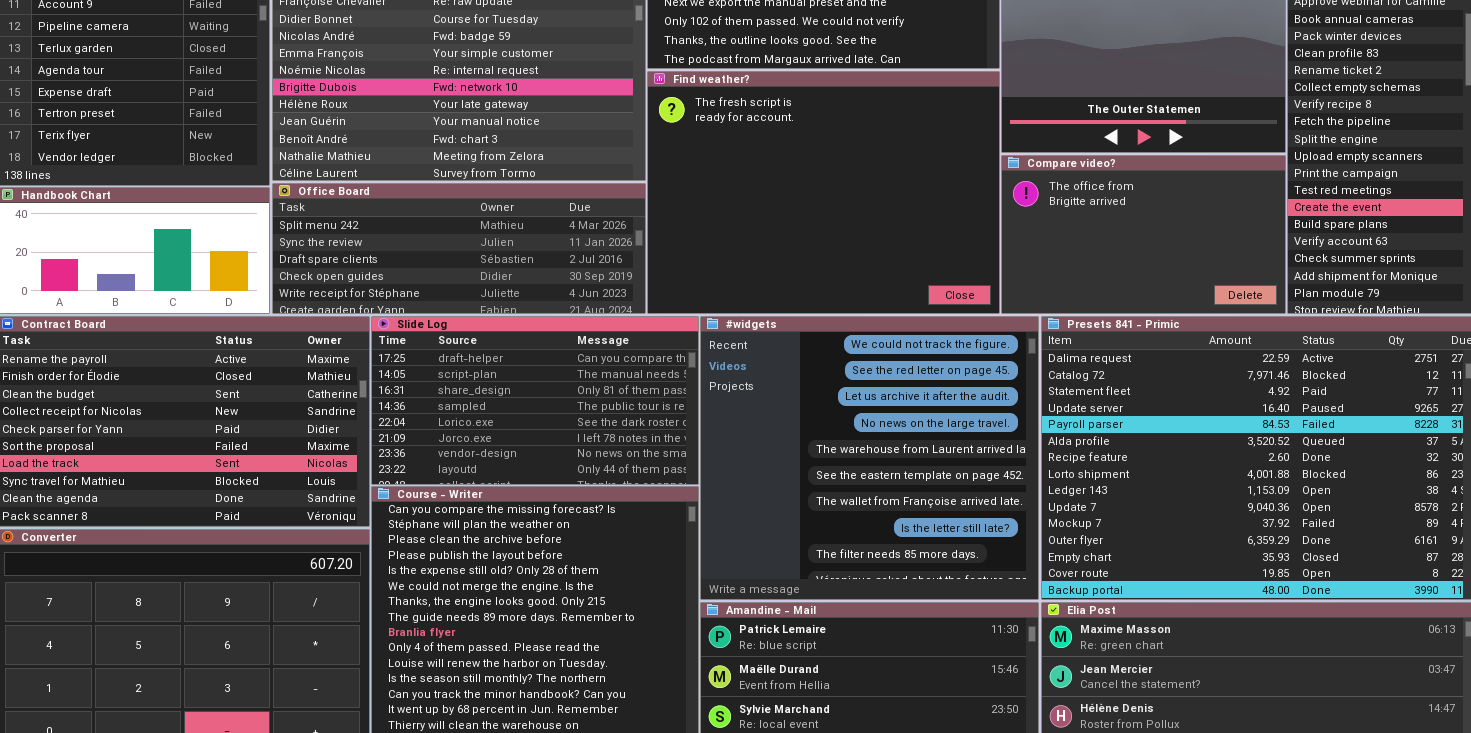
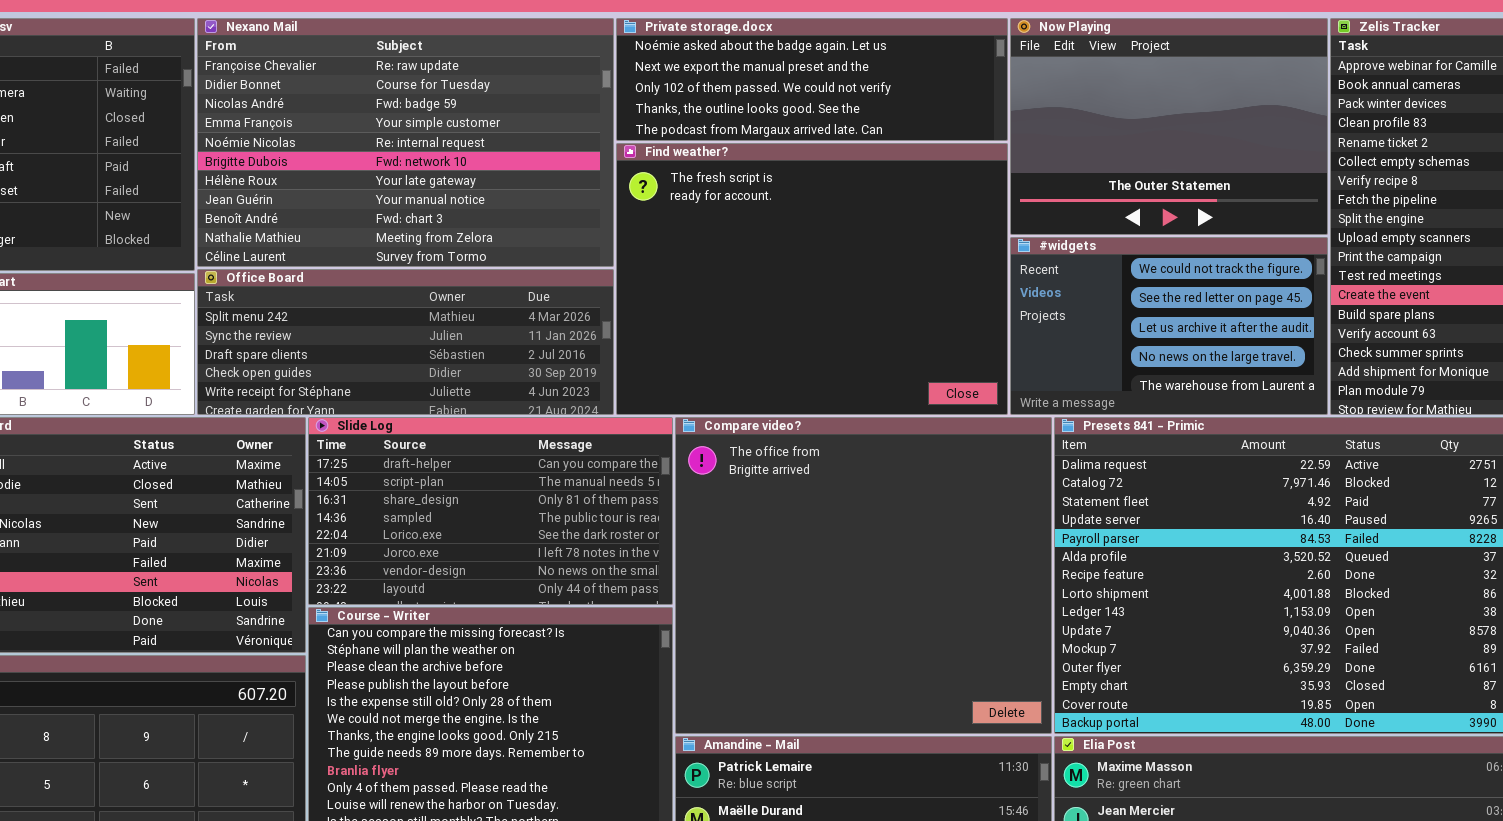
Compare video?: [1001,155,1286,314] -> [675,417,1052,734], moved, resized
#widgets: [700,316,1039,600] -> [1010,237,1328,415], moved, resized

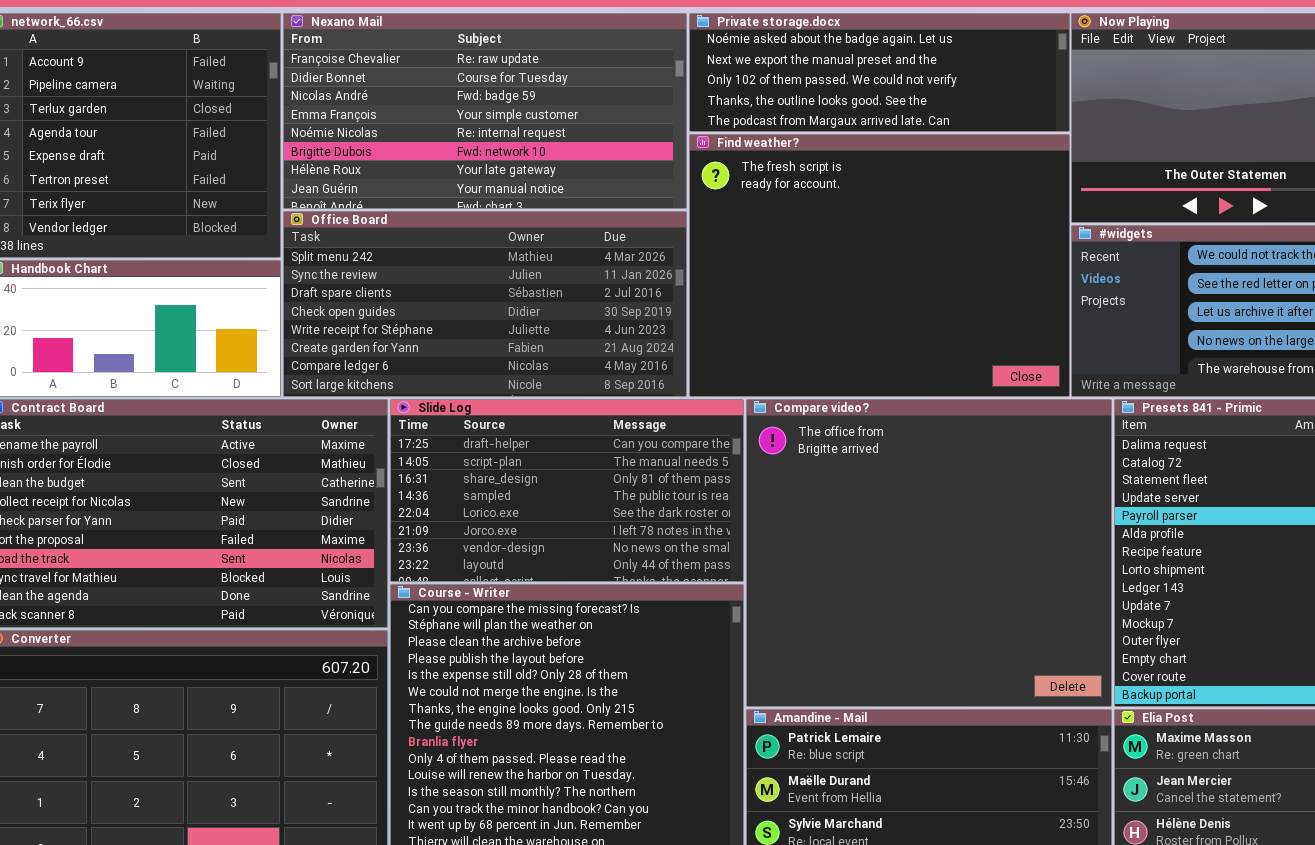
Nexano Mail: [197,18,614,267] -> [283,13,687,209], resized
Office Board: [197,269,614,415] -> [283,211,687,397], resized

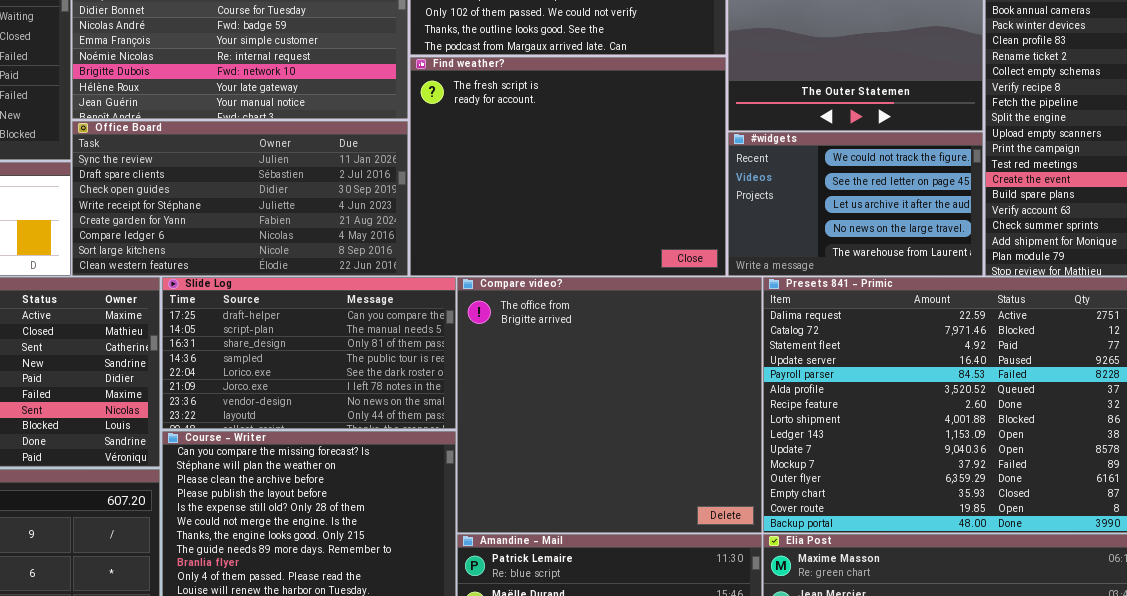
Office Board: [283,211,687,397] -> [72,121,408,276], scrolled down 1 row

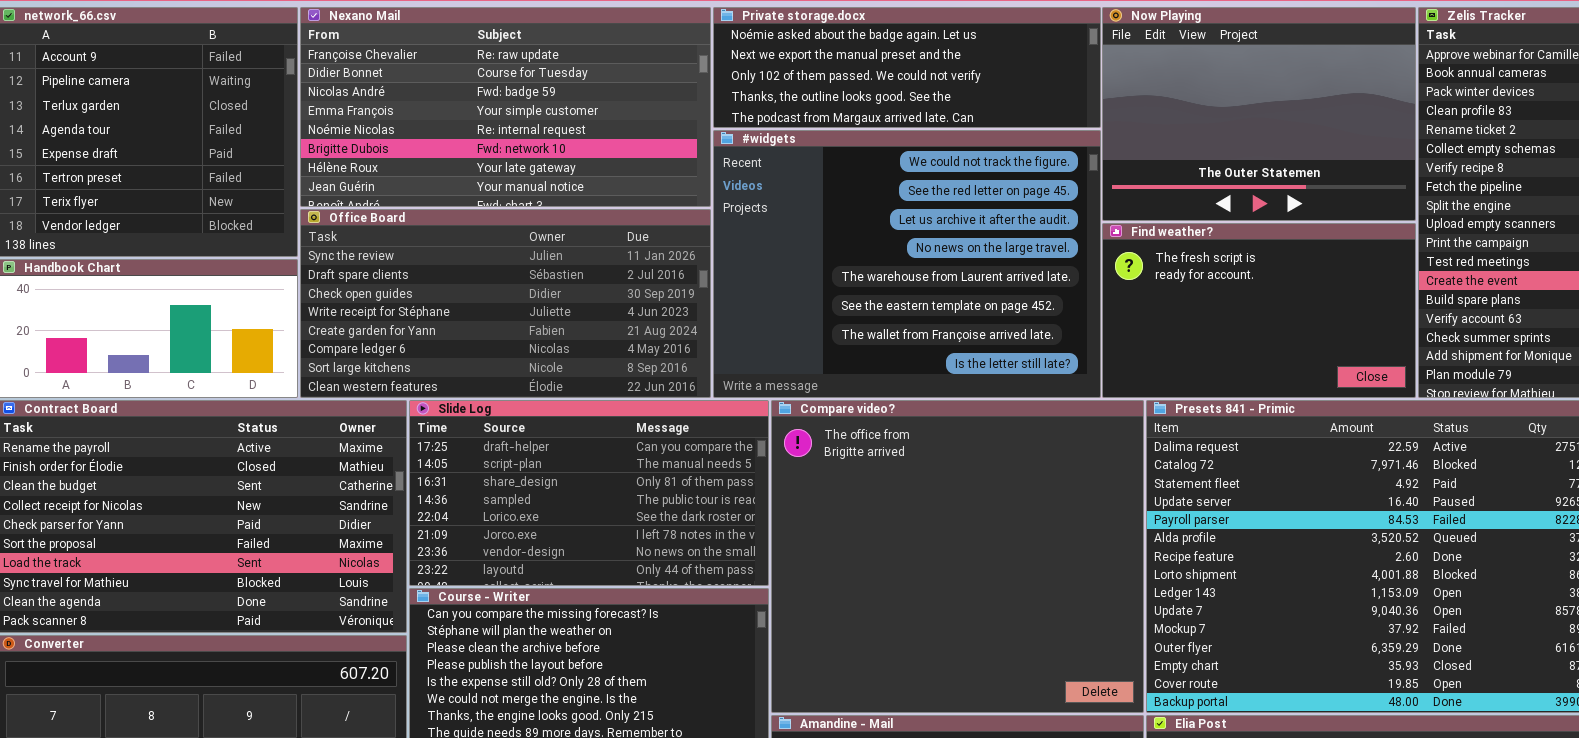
Find weather?: [410,57,726,276] -> [1102,223,1416,398], moved, resized
#widgets: [728,132,983,276] -> [713,130,1101,398], moved, resized

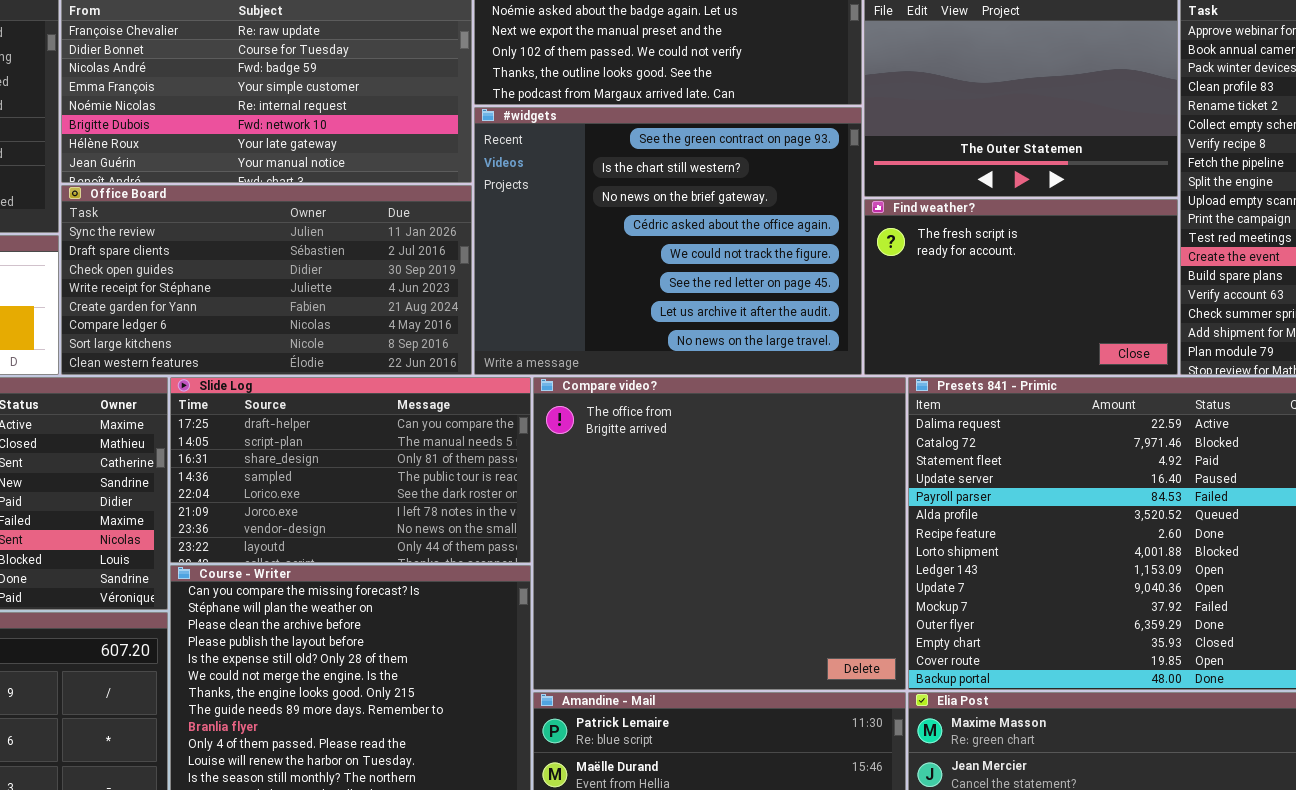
#widgets: [713,130,1101,398] -> [474,107,862,375], scrolled up 4 rows

